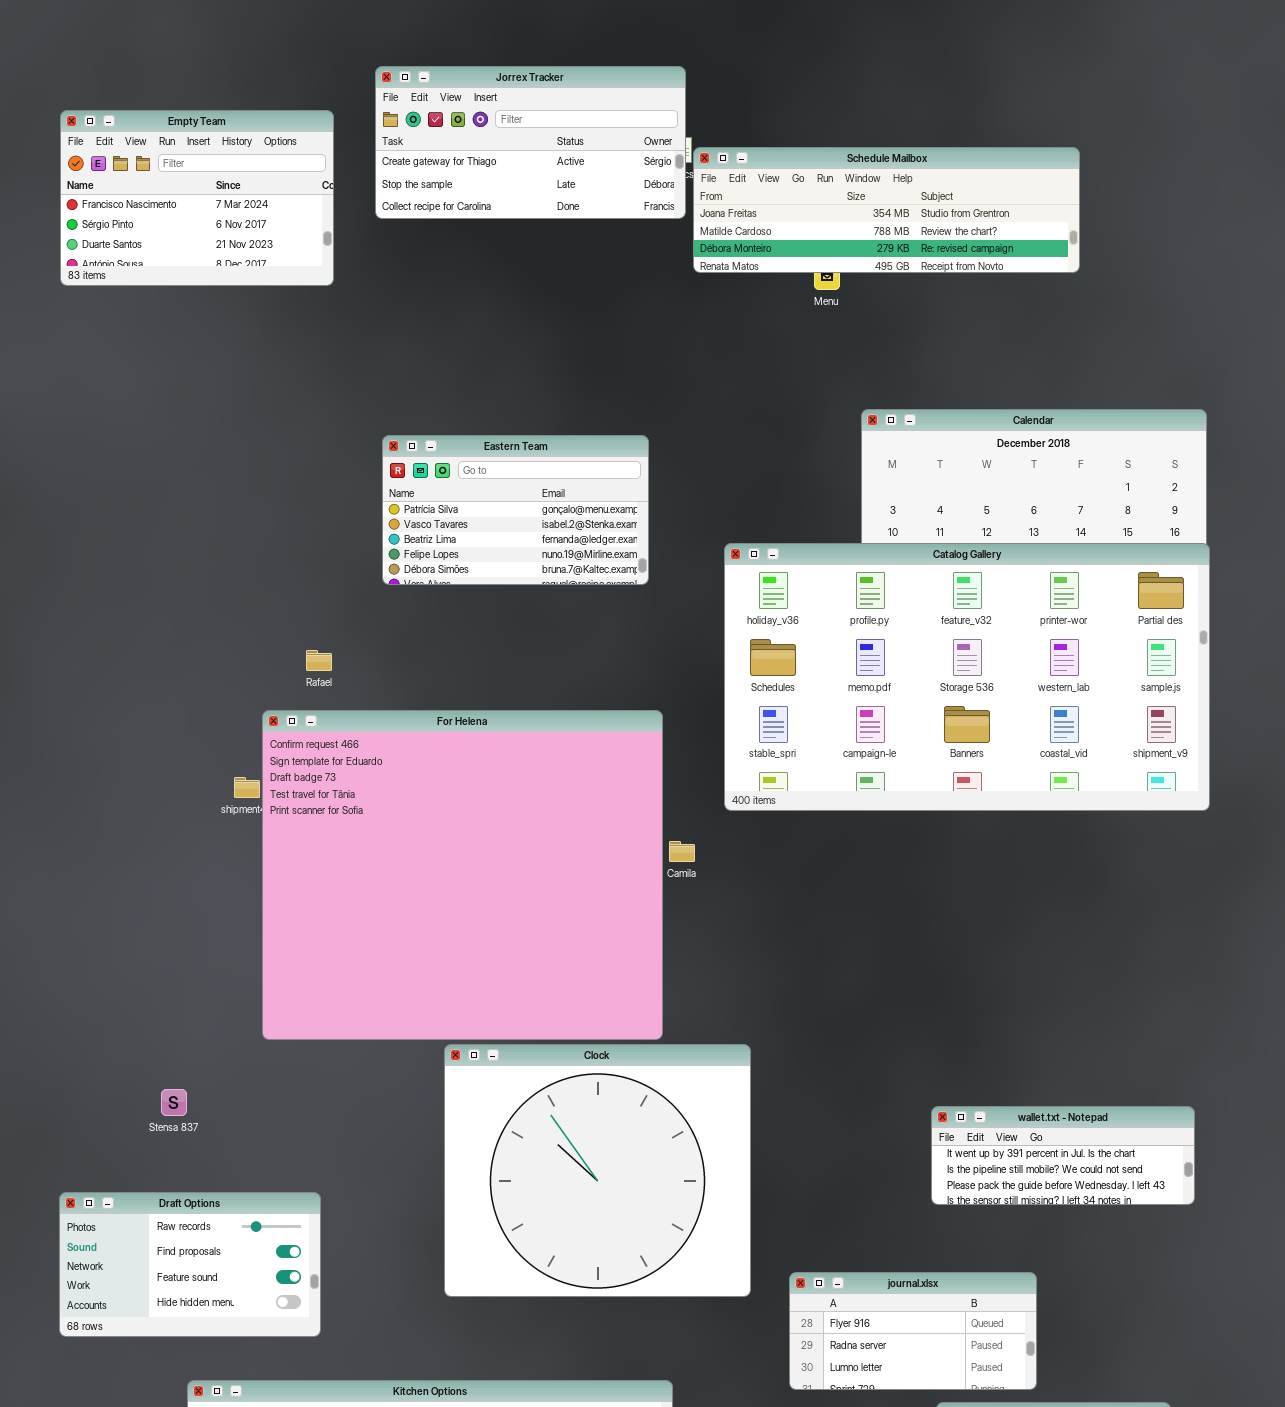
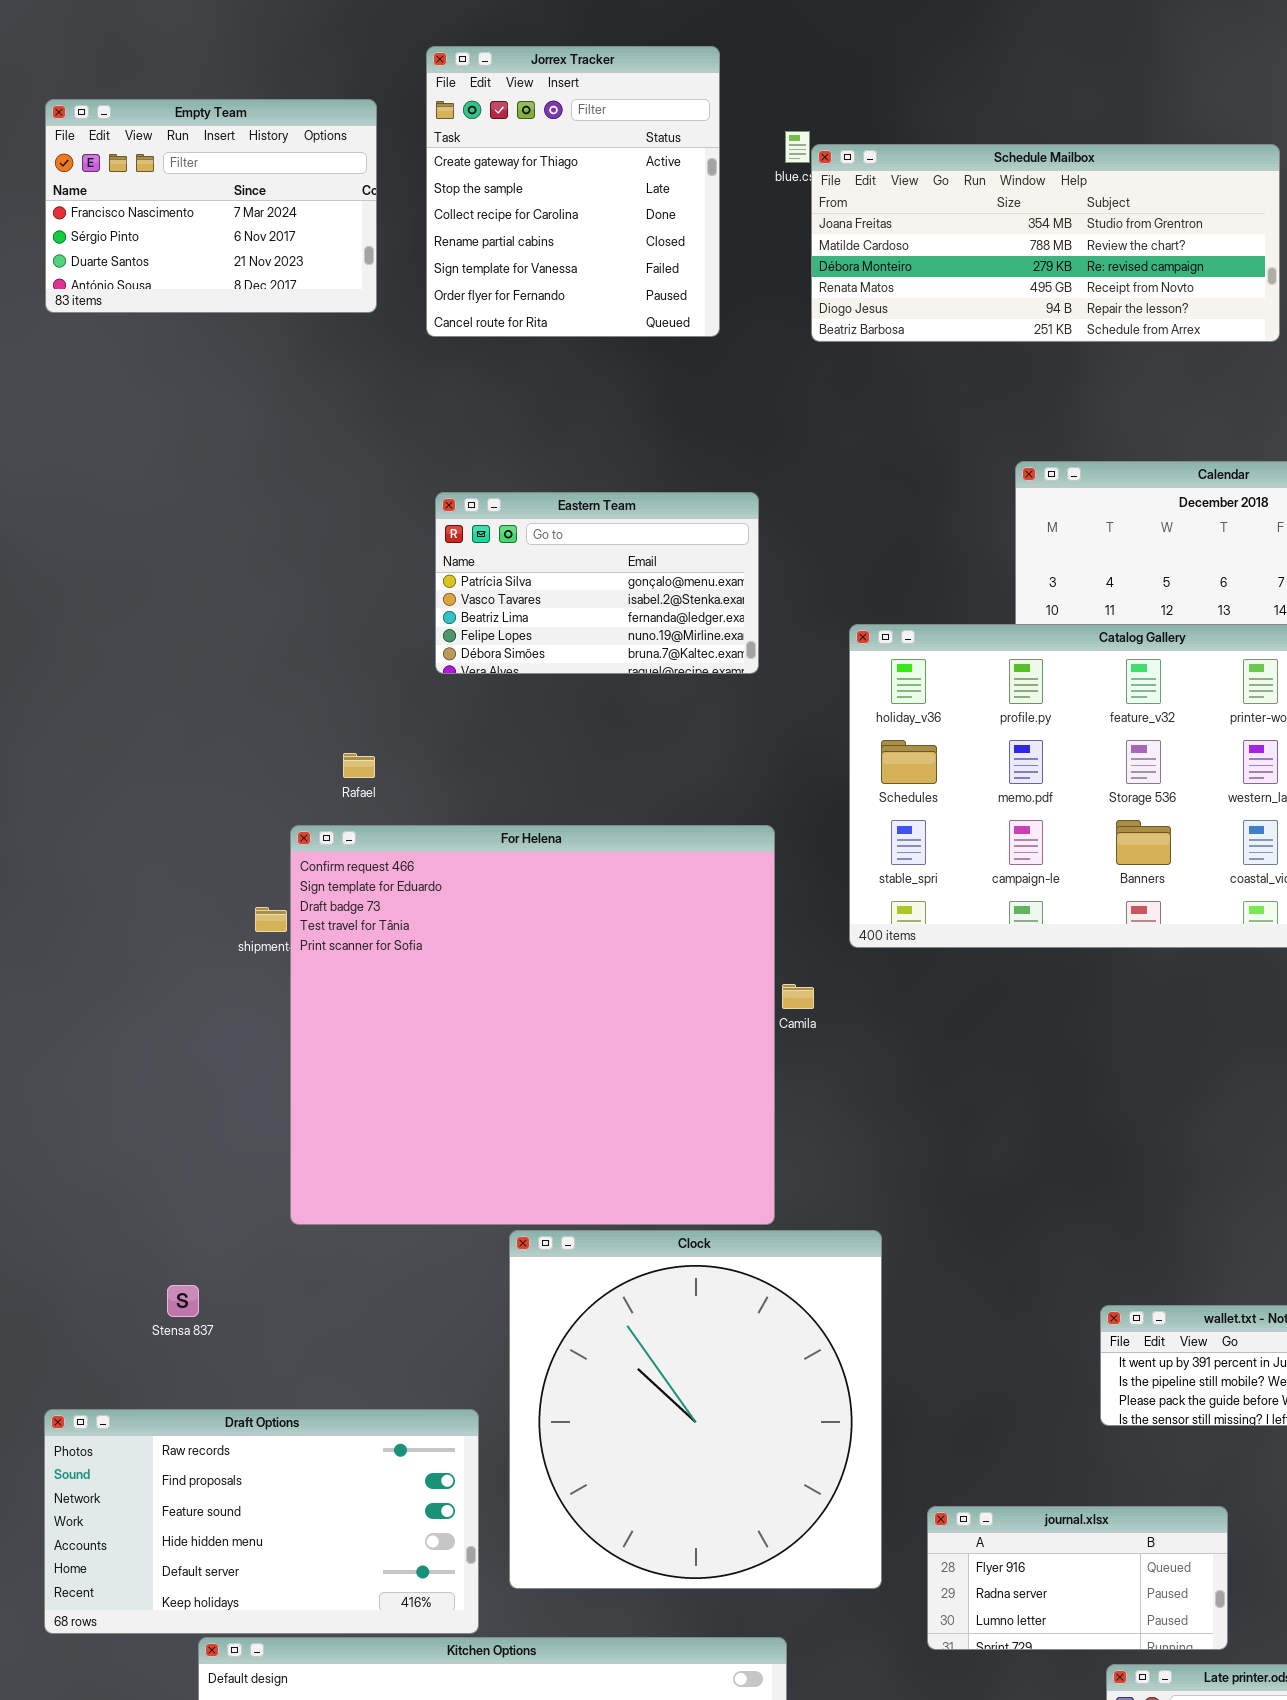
Jorrex Tracker: [375,66,686,219] -> [426,46,720,337], resized
Schedule Mailbox: [693,147,1080,273] -> [811,144,1280,342], resized
Clock: [444,1044,751,1297] -> [509,1230,882,1589], resized
Draft Options: [59,1192,321,1337] -> [44,1409,479,1634], resized

